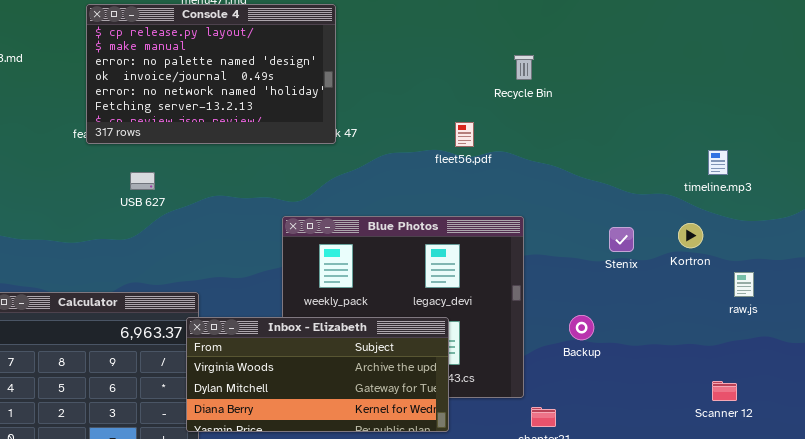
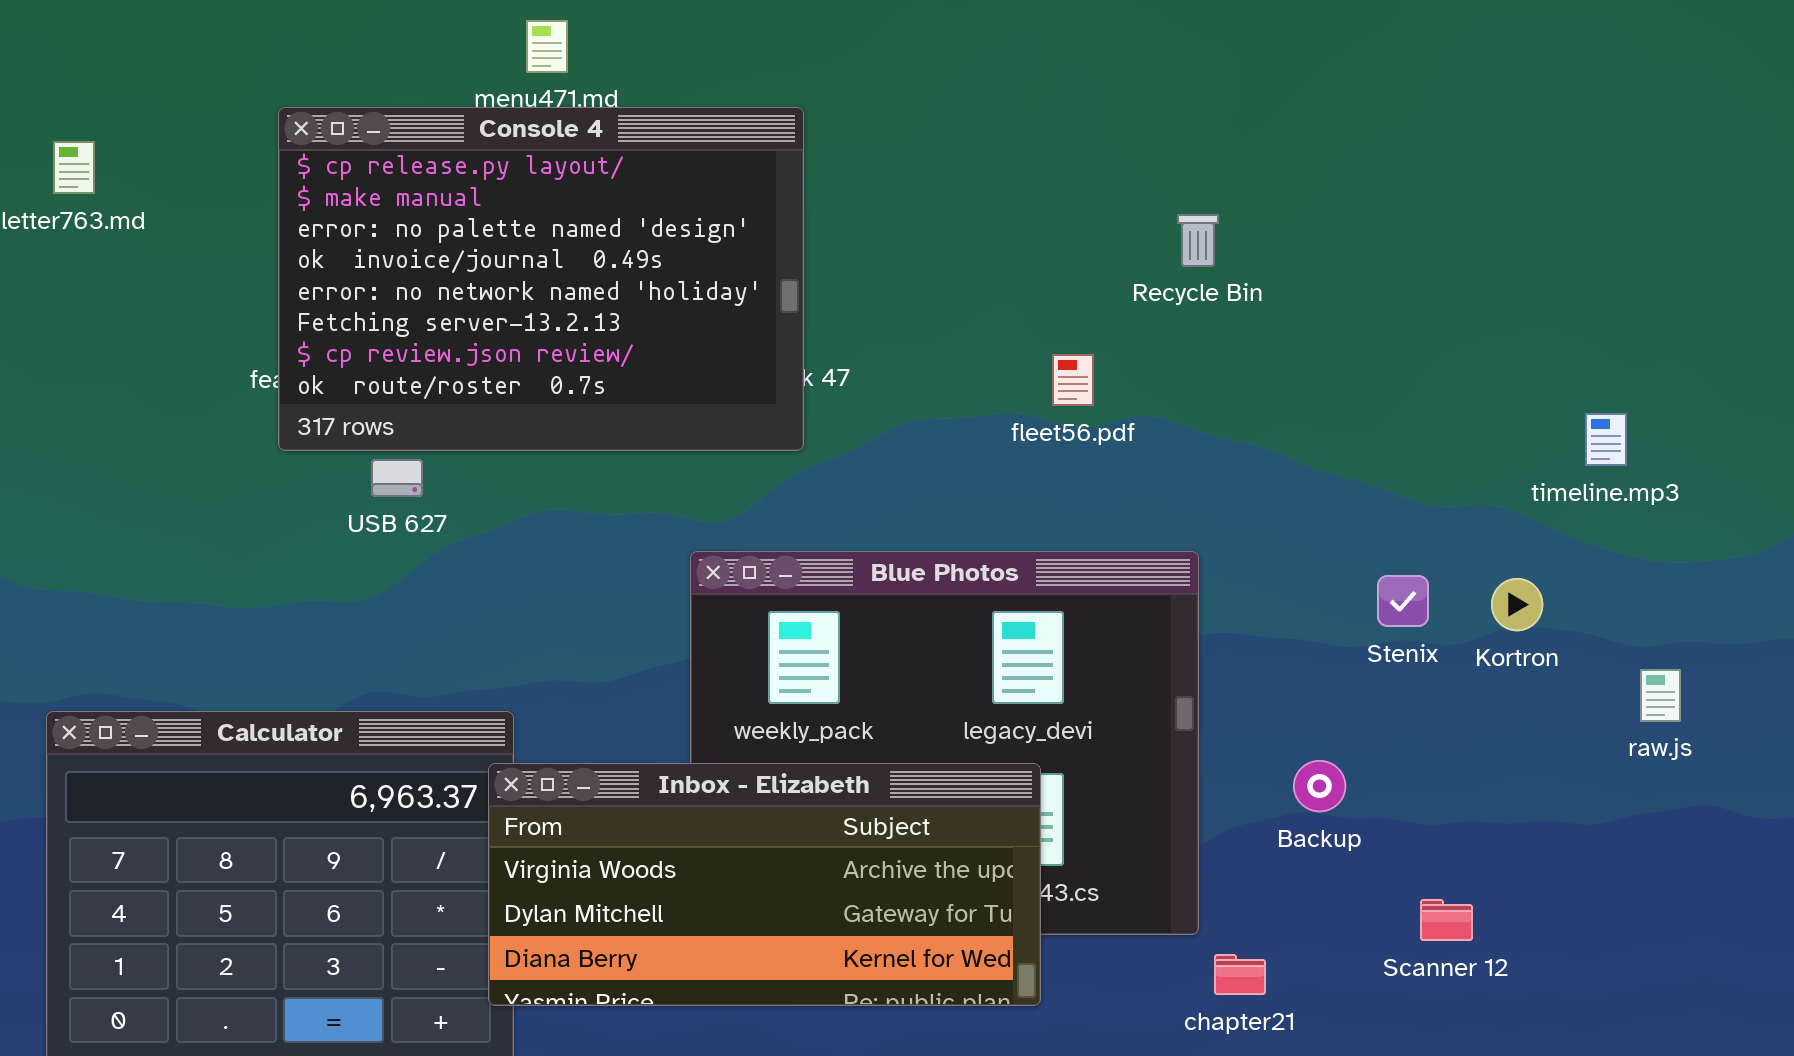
Console 4: [86,4,336,144] -> [278,107,804,451], resized
Kortron: [678,223,703,248] -> [1491,578,1543,631], moved
Scanner 12: [712,381,737,401] -> [1420,899,1473,941], moved

